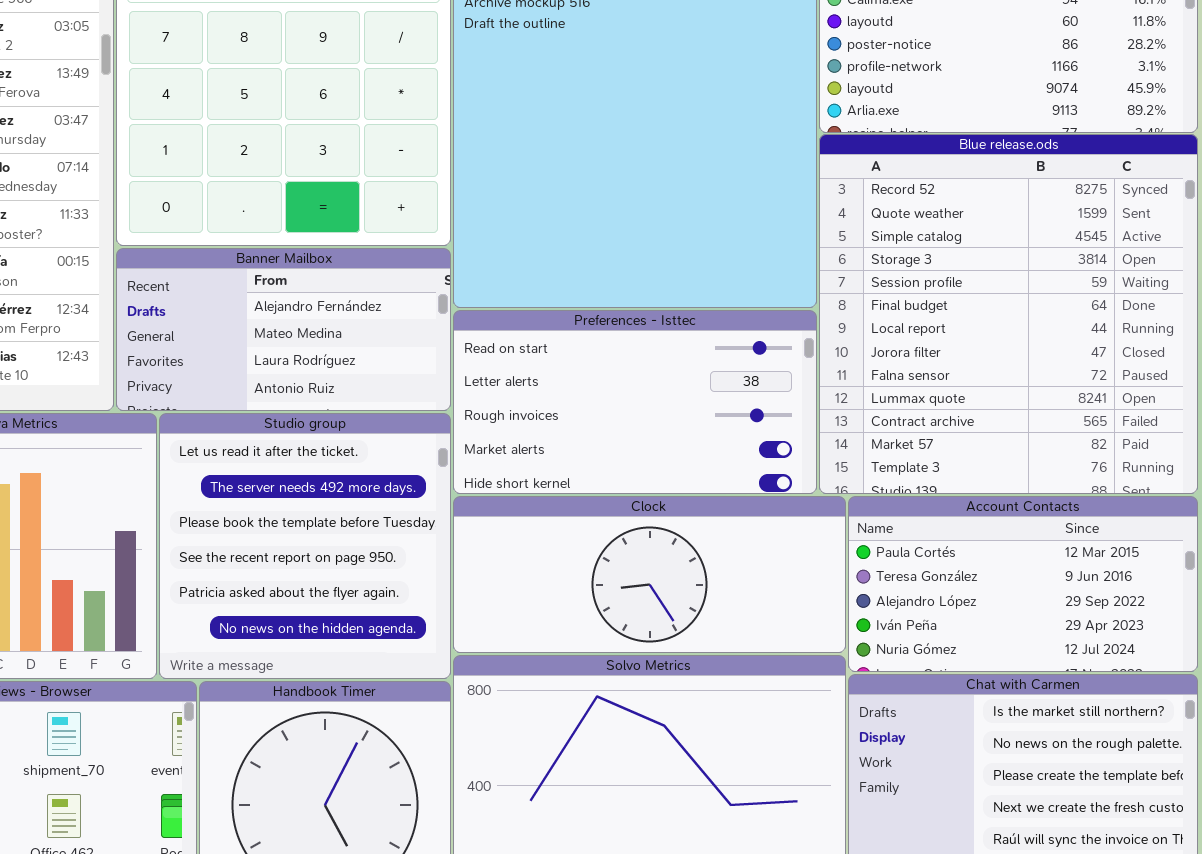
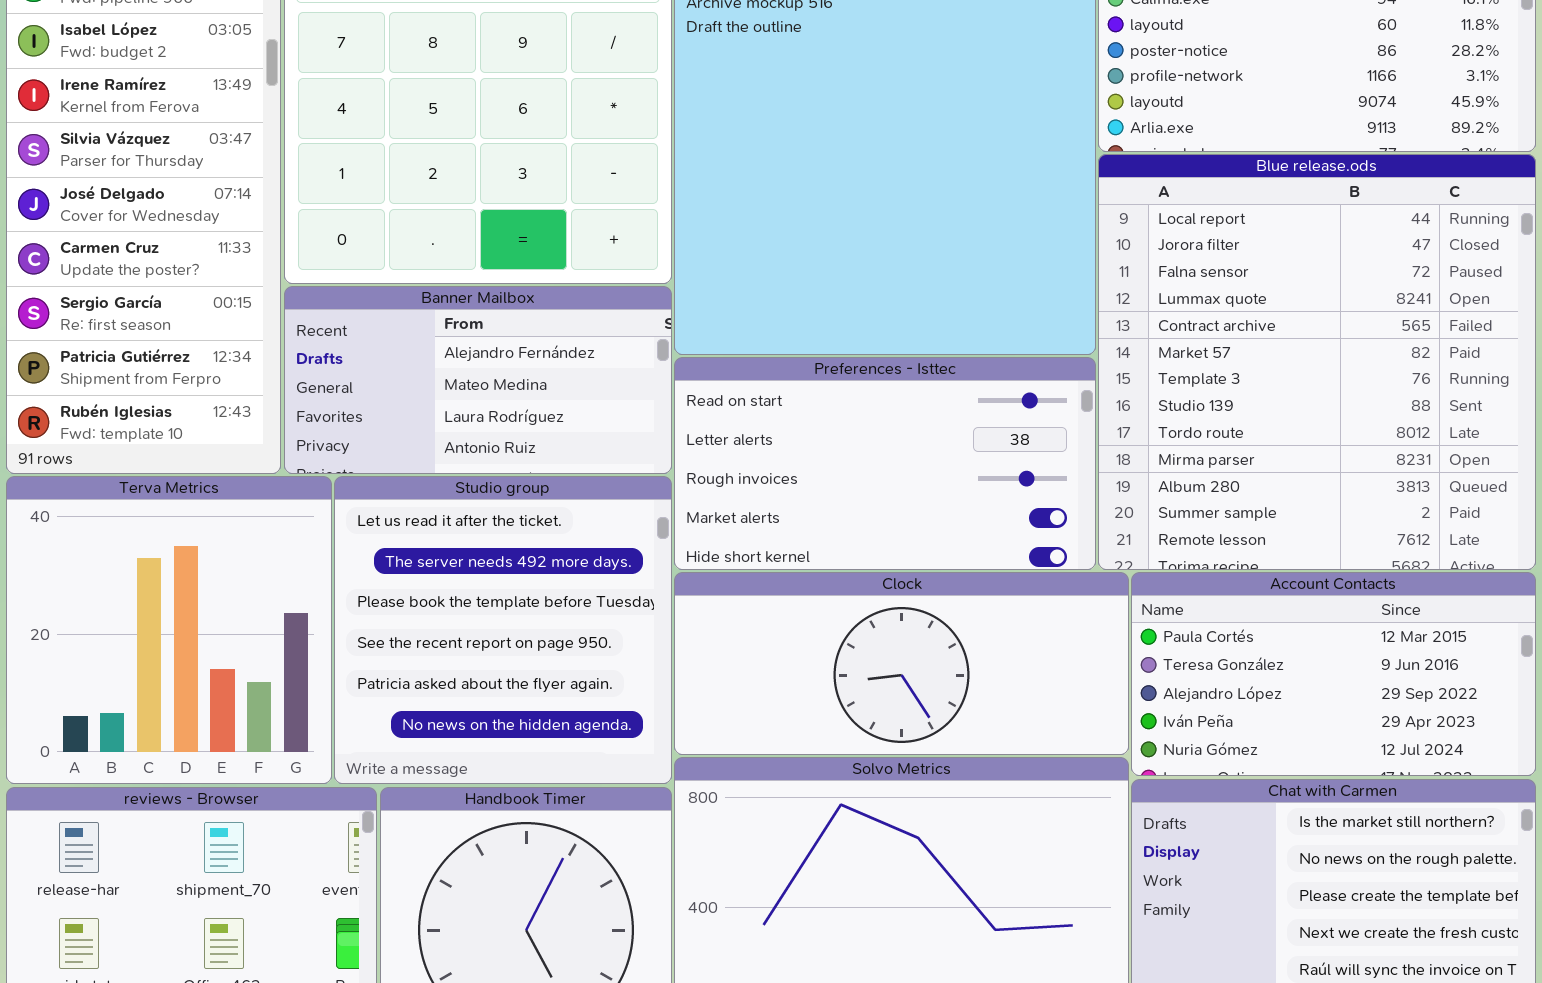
Blue release.ods: [819,134,1198,494] -> [1098,154,1536,570], scrolled down 6 rows

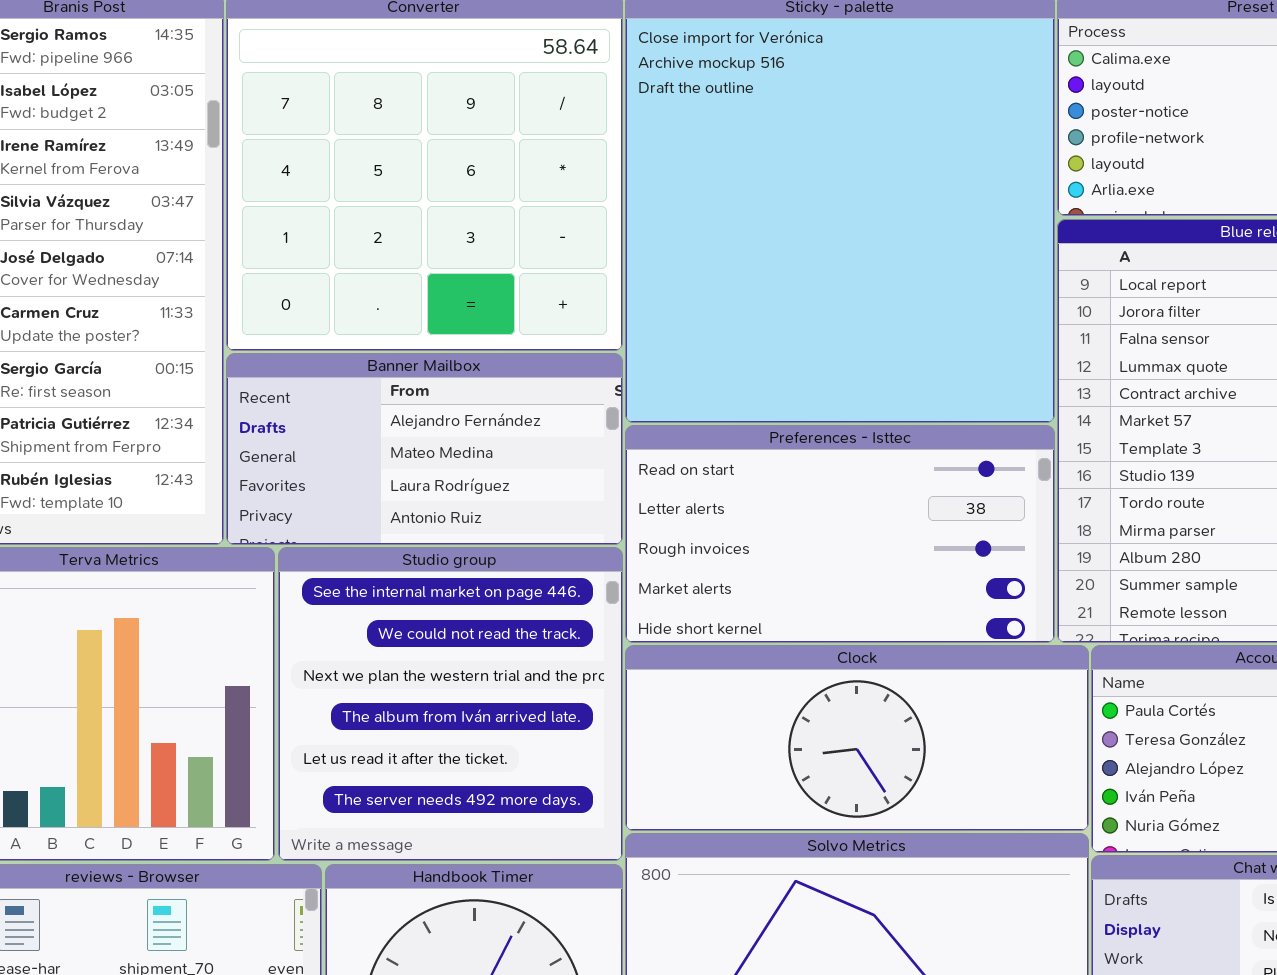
Studio group: [334,476,672,784] -> [278,547,623,861], scrolled up 4 rows

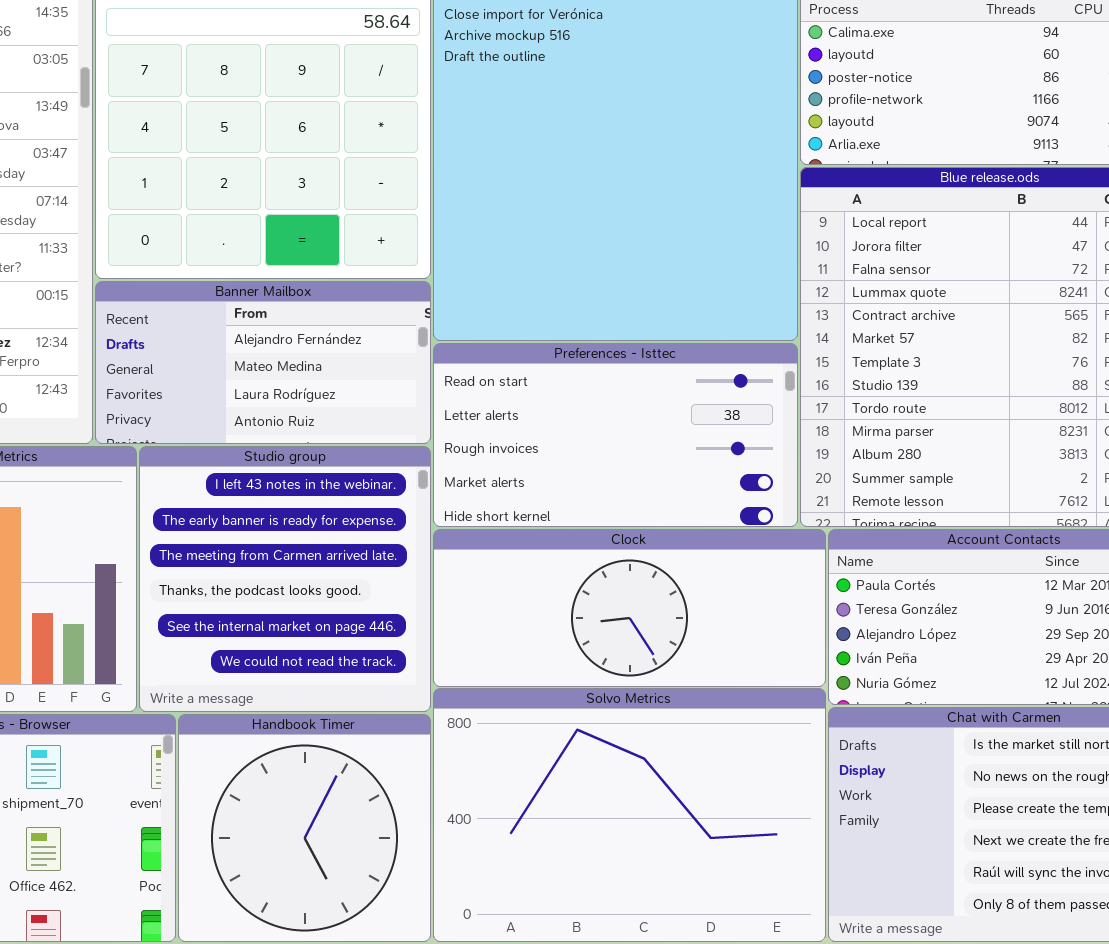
Studio group: [278,547,623,861] -> [139,446,431,712], scrolled up 4 rows

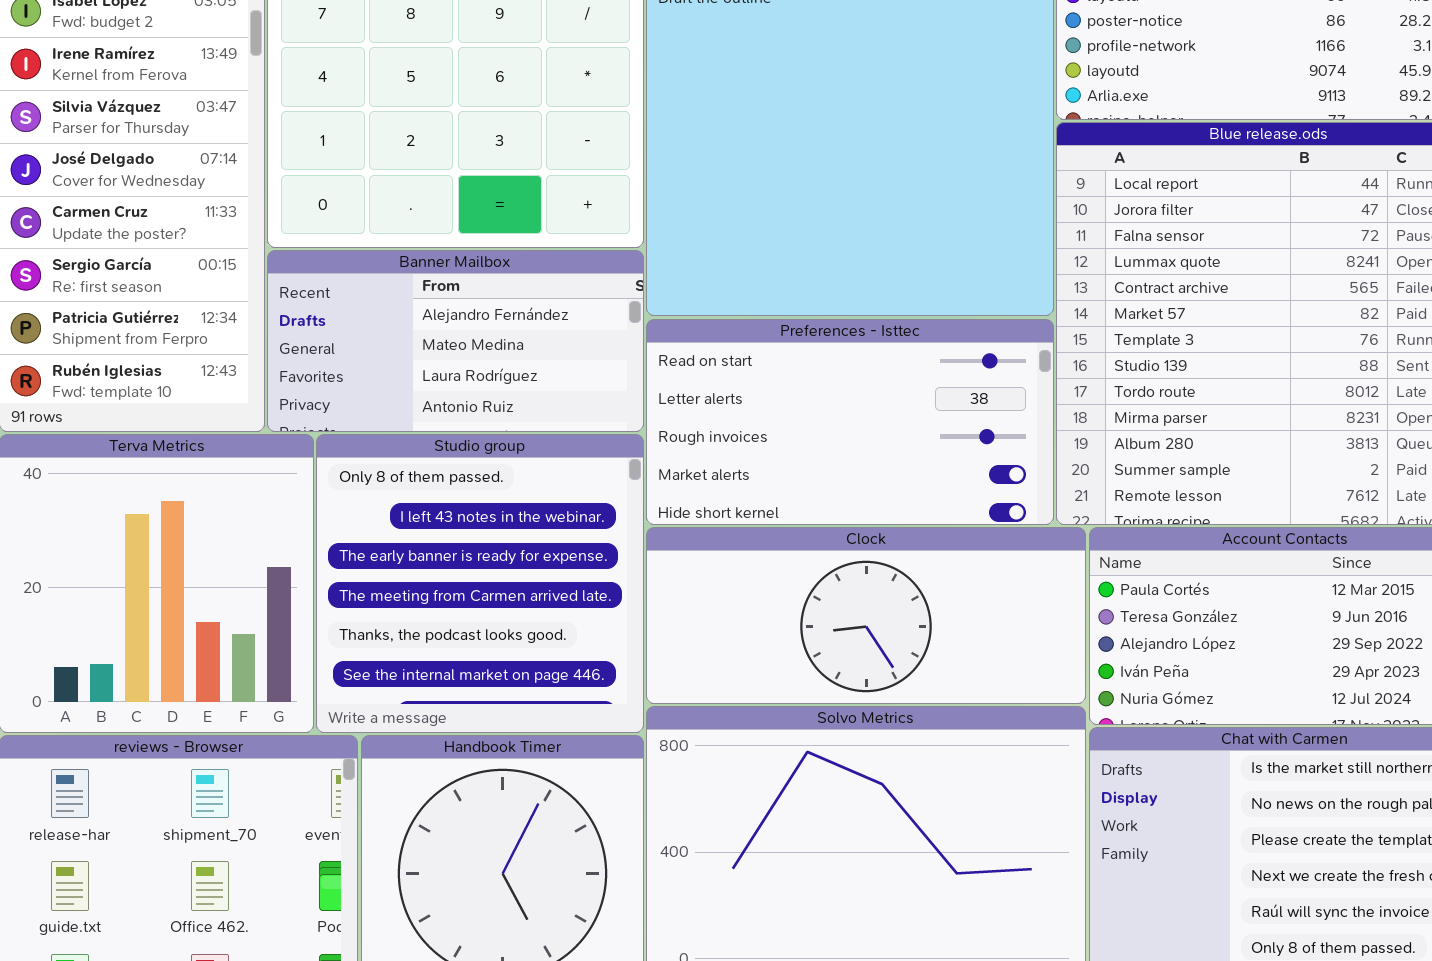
Studio group: [139,446,431,712] -> [316,434,644,733], scrolled up 1 row

